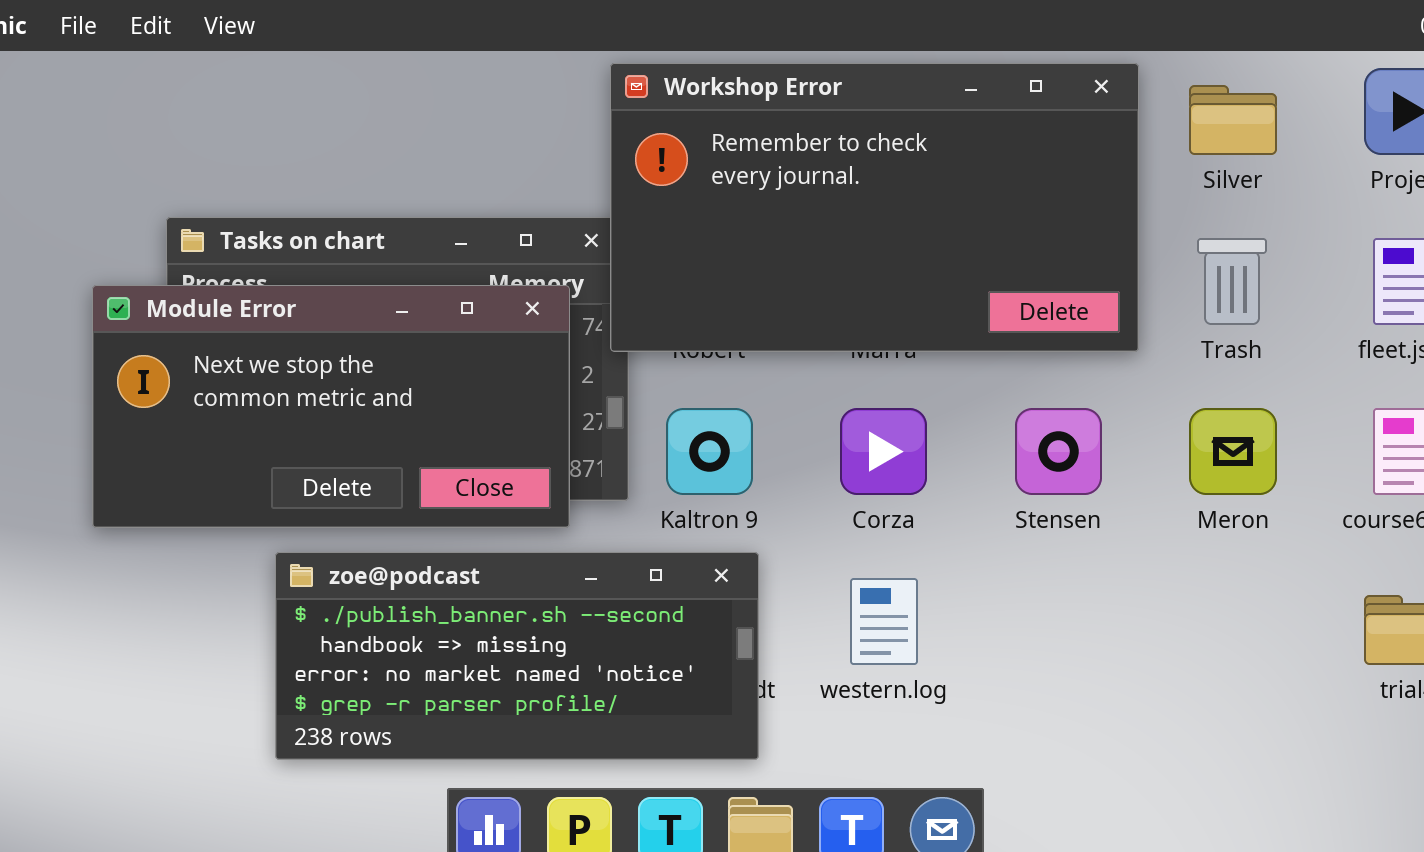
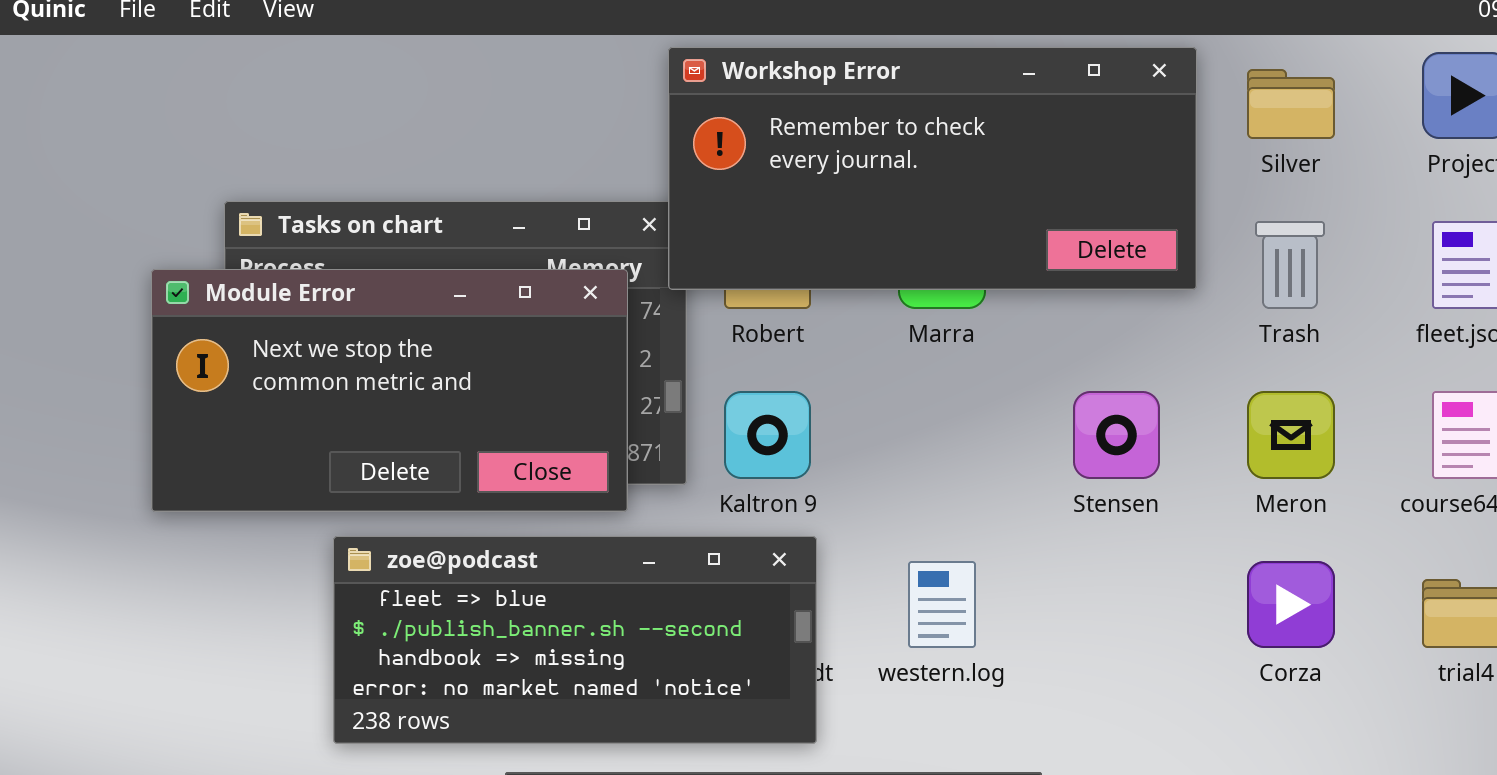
Workshop Error: [610,63,1139,352] -> [668,47,1197,290], resized
Corza: [840,408,927,495] -> [1247,561,1335,648], moved
zoe@podcast: [275,552,759,760] -> [333,536,817,744], scrolled up 1 row

